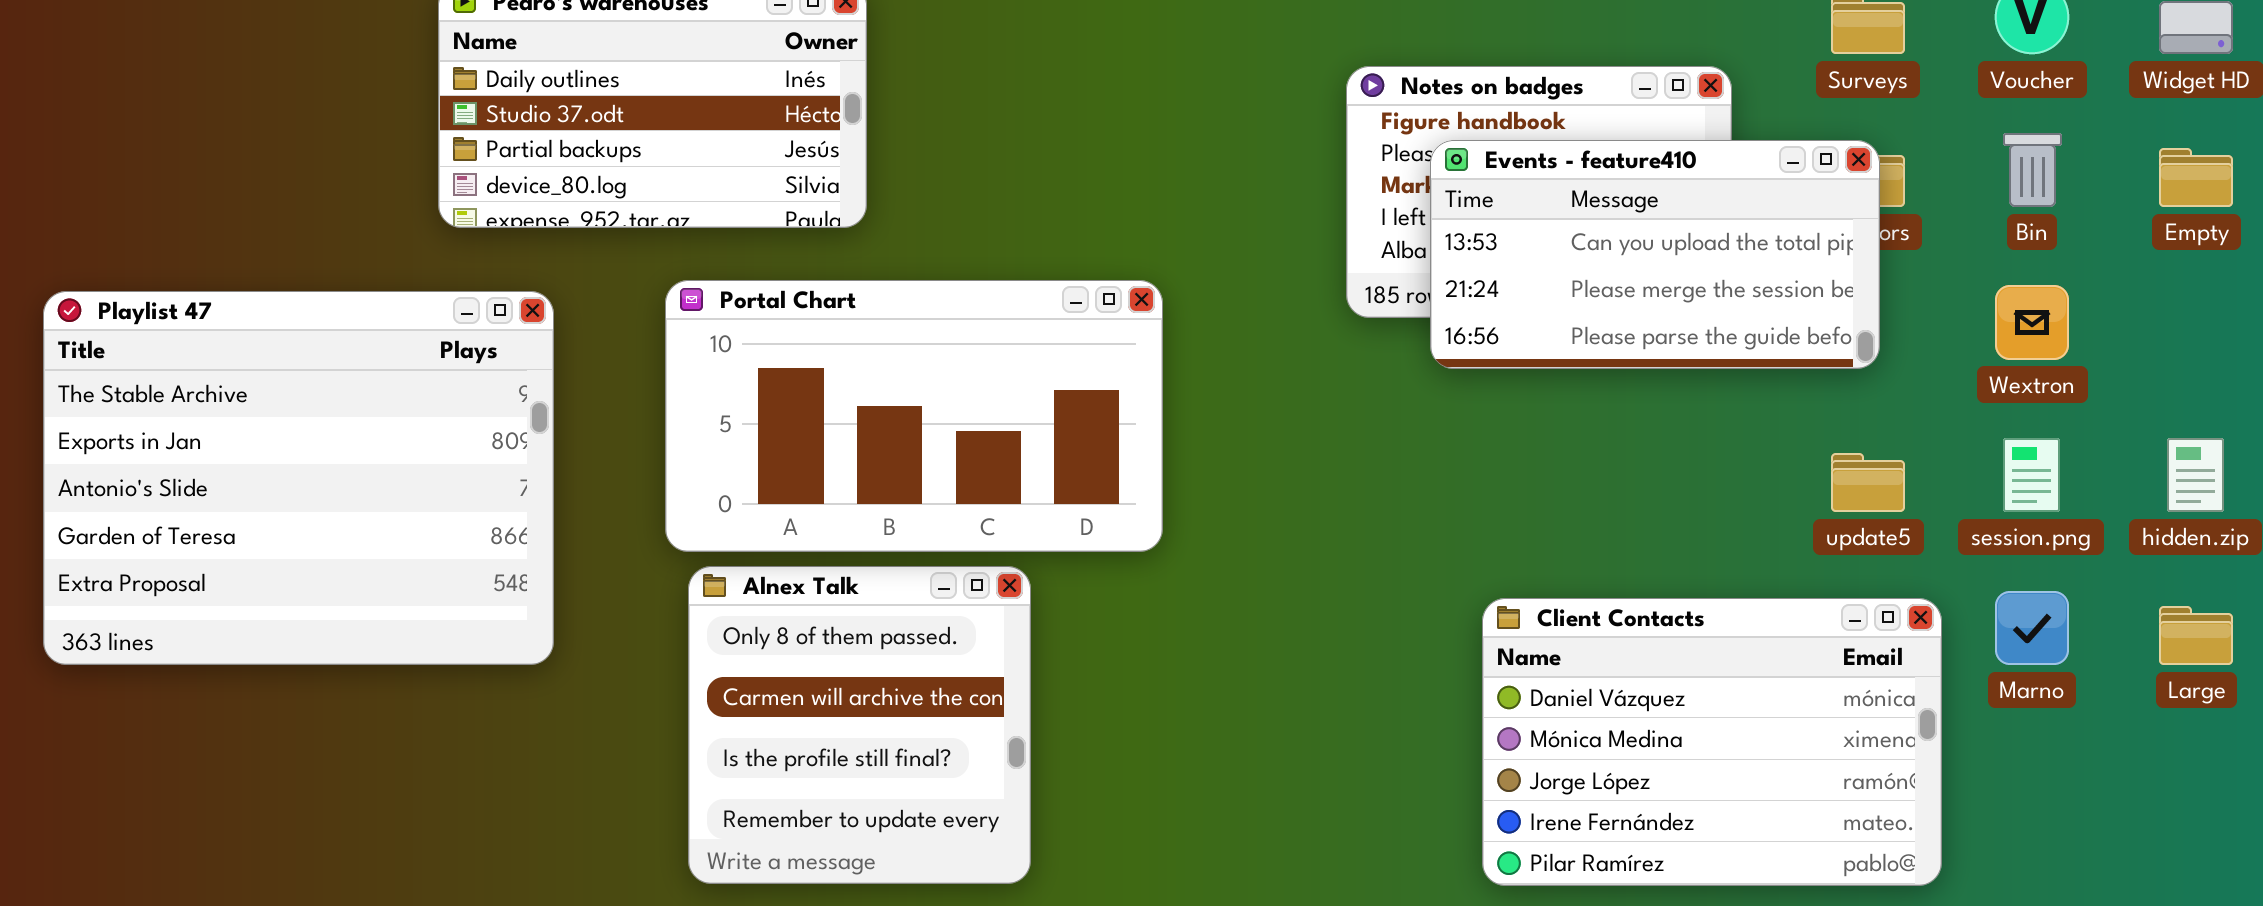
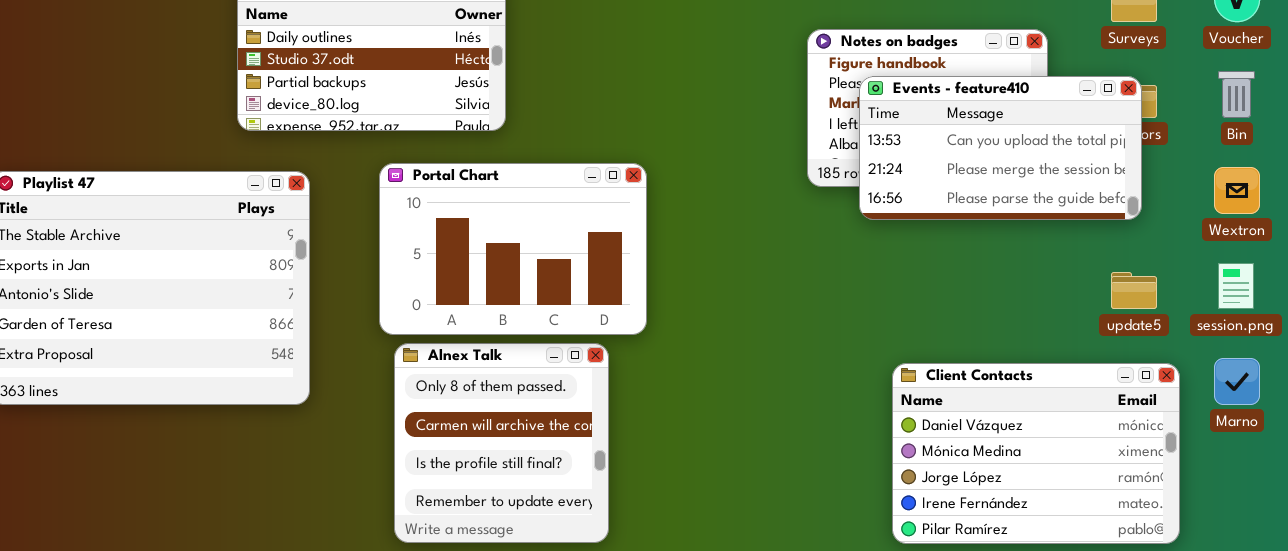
Portal Chart: [665,280,1163,552] -> [379,163,647,335], resized

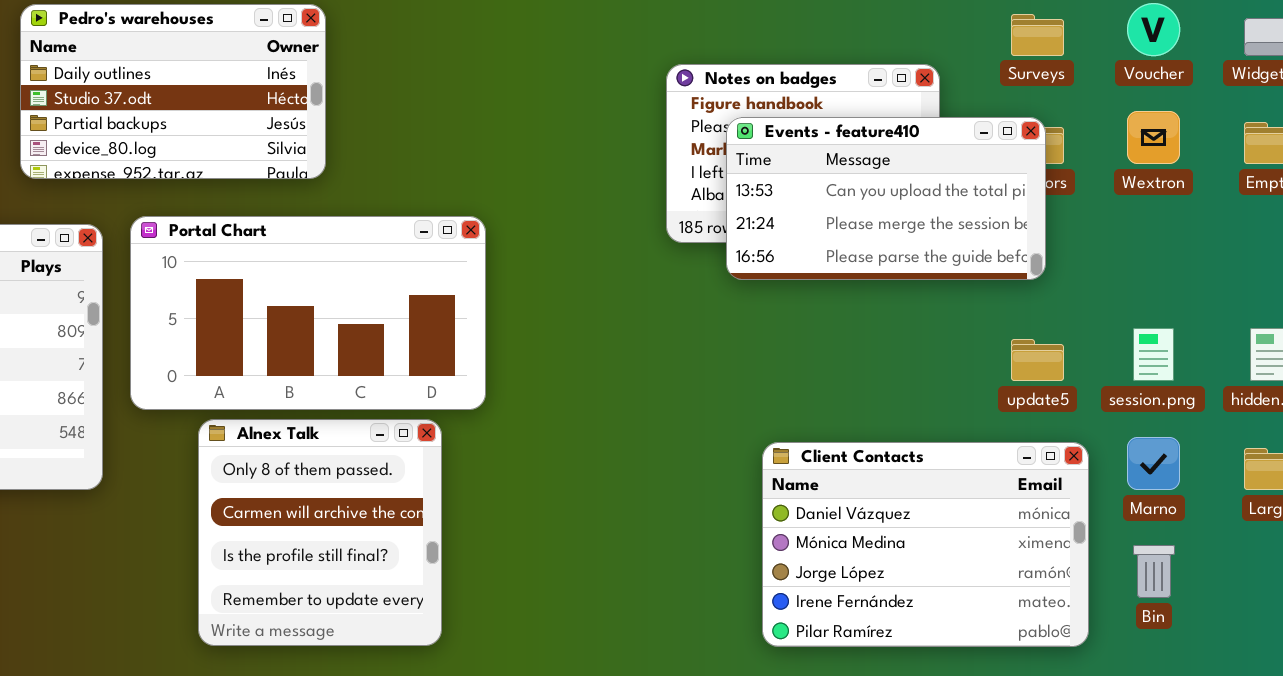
Bin: [1218,71,1255,118] -> [1133,545,1175,598], moved
Portal Chart: [379,163,647,335] -> [130,216,486,410], resized
Wextron: [1214,167,1260,214] -> [1127,111,1180,164], moved

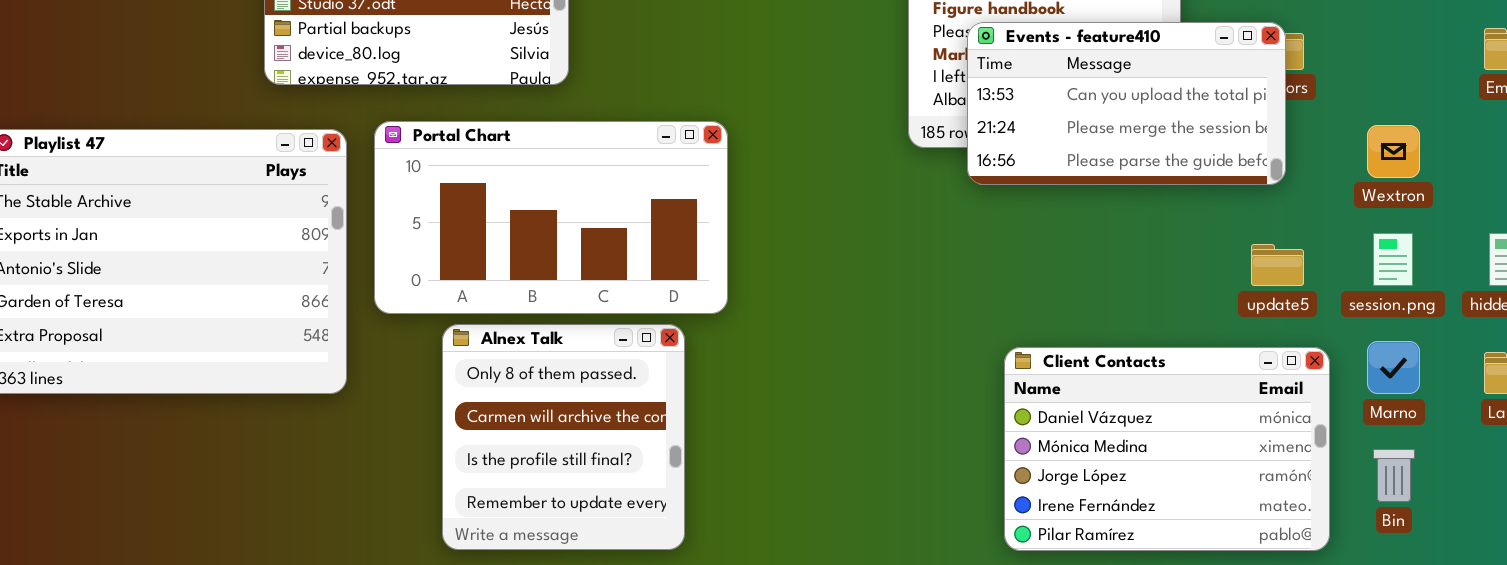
Wextron: [1127,111,1180,164] -> [1367,125,1420,178], moved

